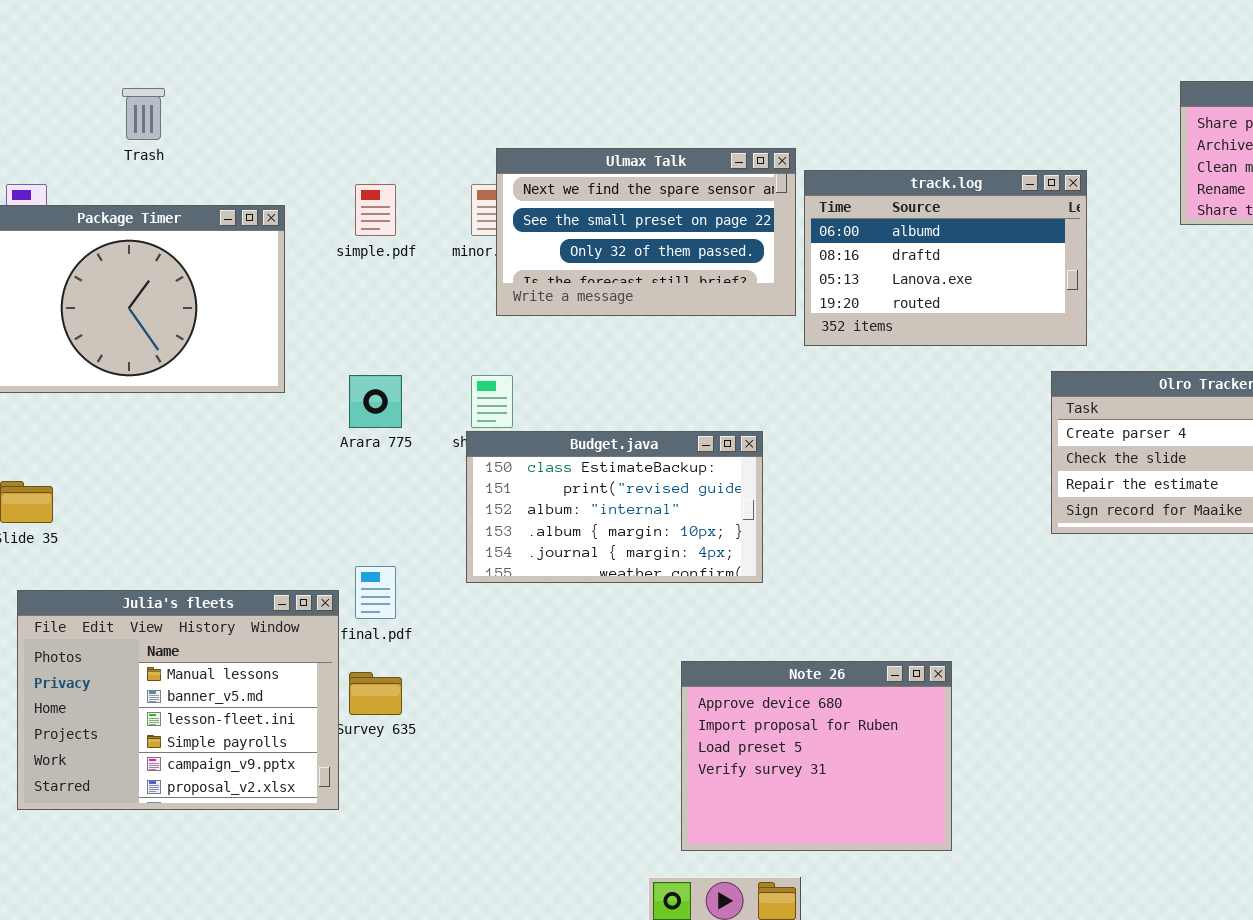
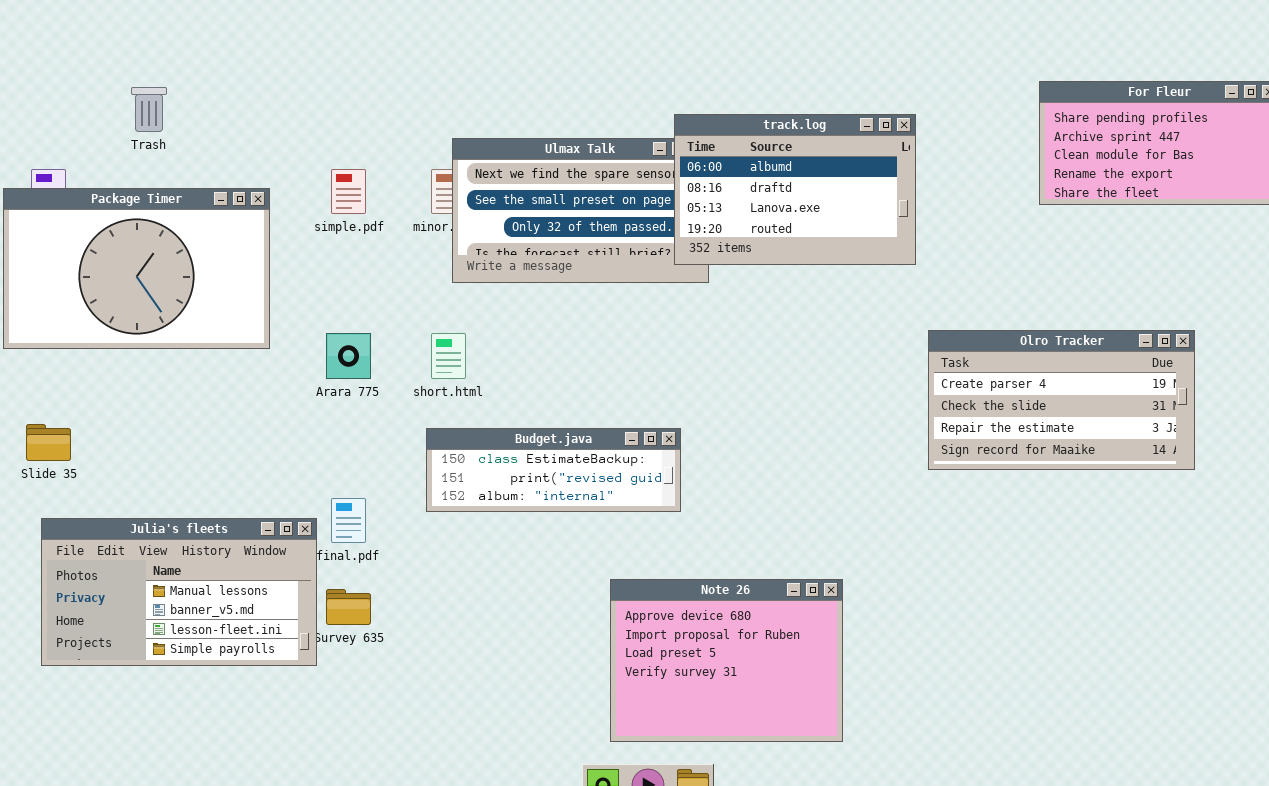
track.log: [804,170,1087,346] -> [674,114,916,265], moved
Budget.java: [466,431,763,583] -> [426,428,681,512], resized
Julia's fleets: [17,590,339,810] -> [41,518,317,666], resized

